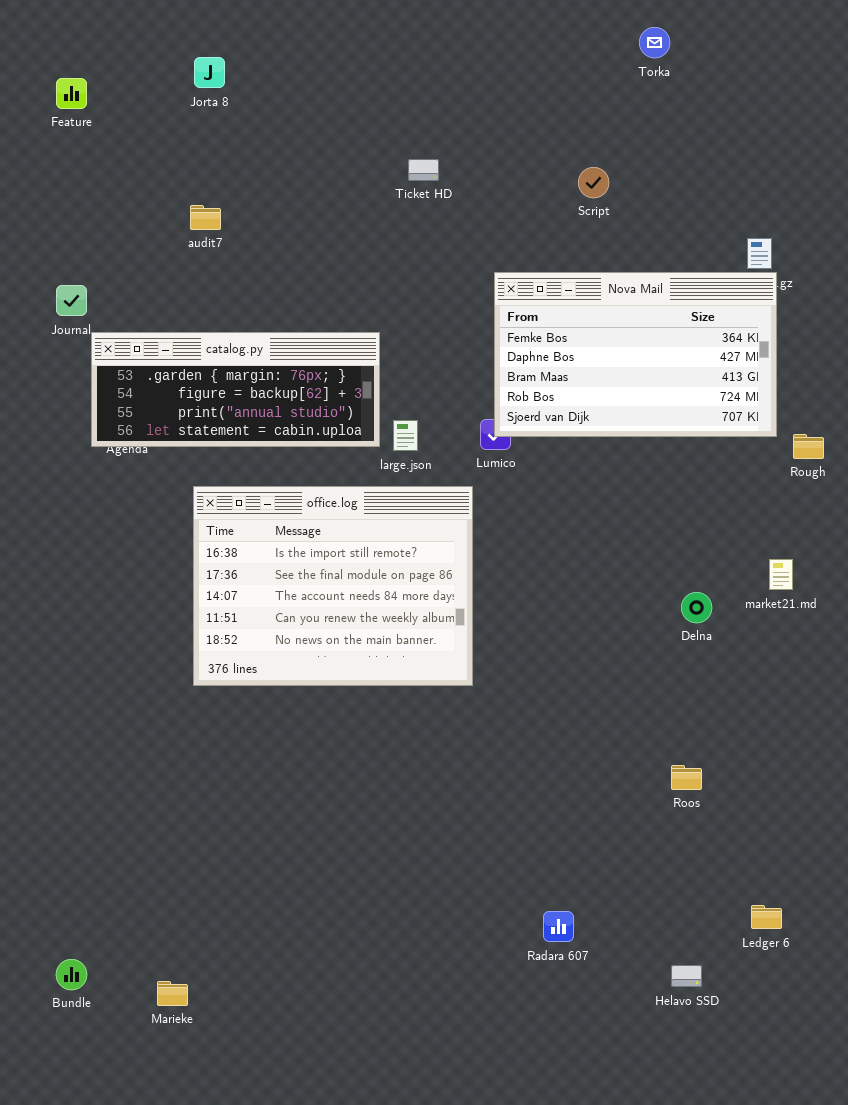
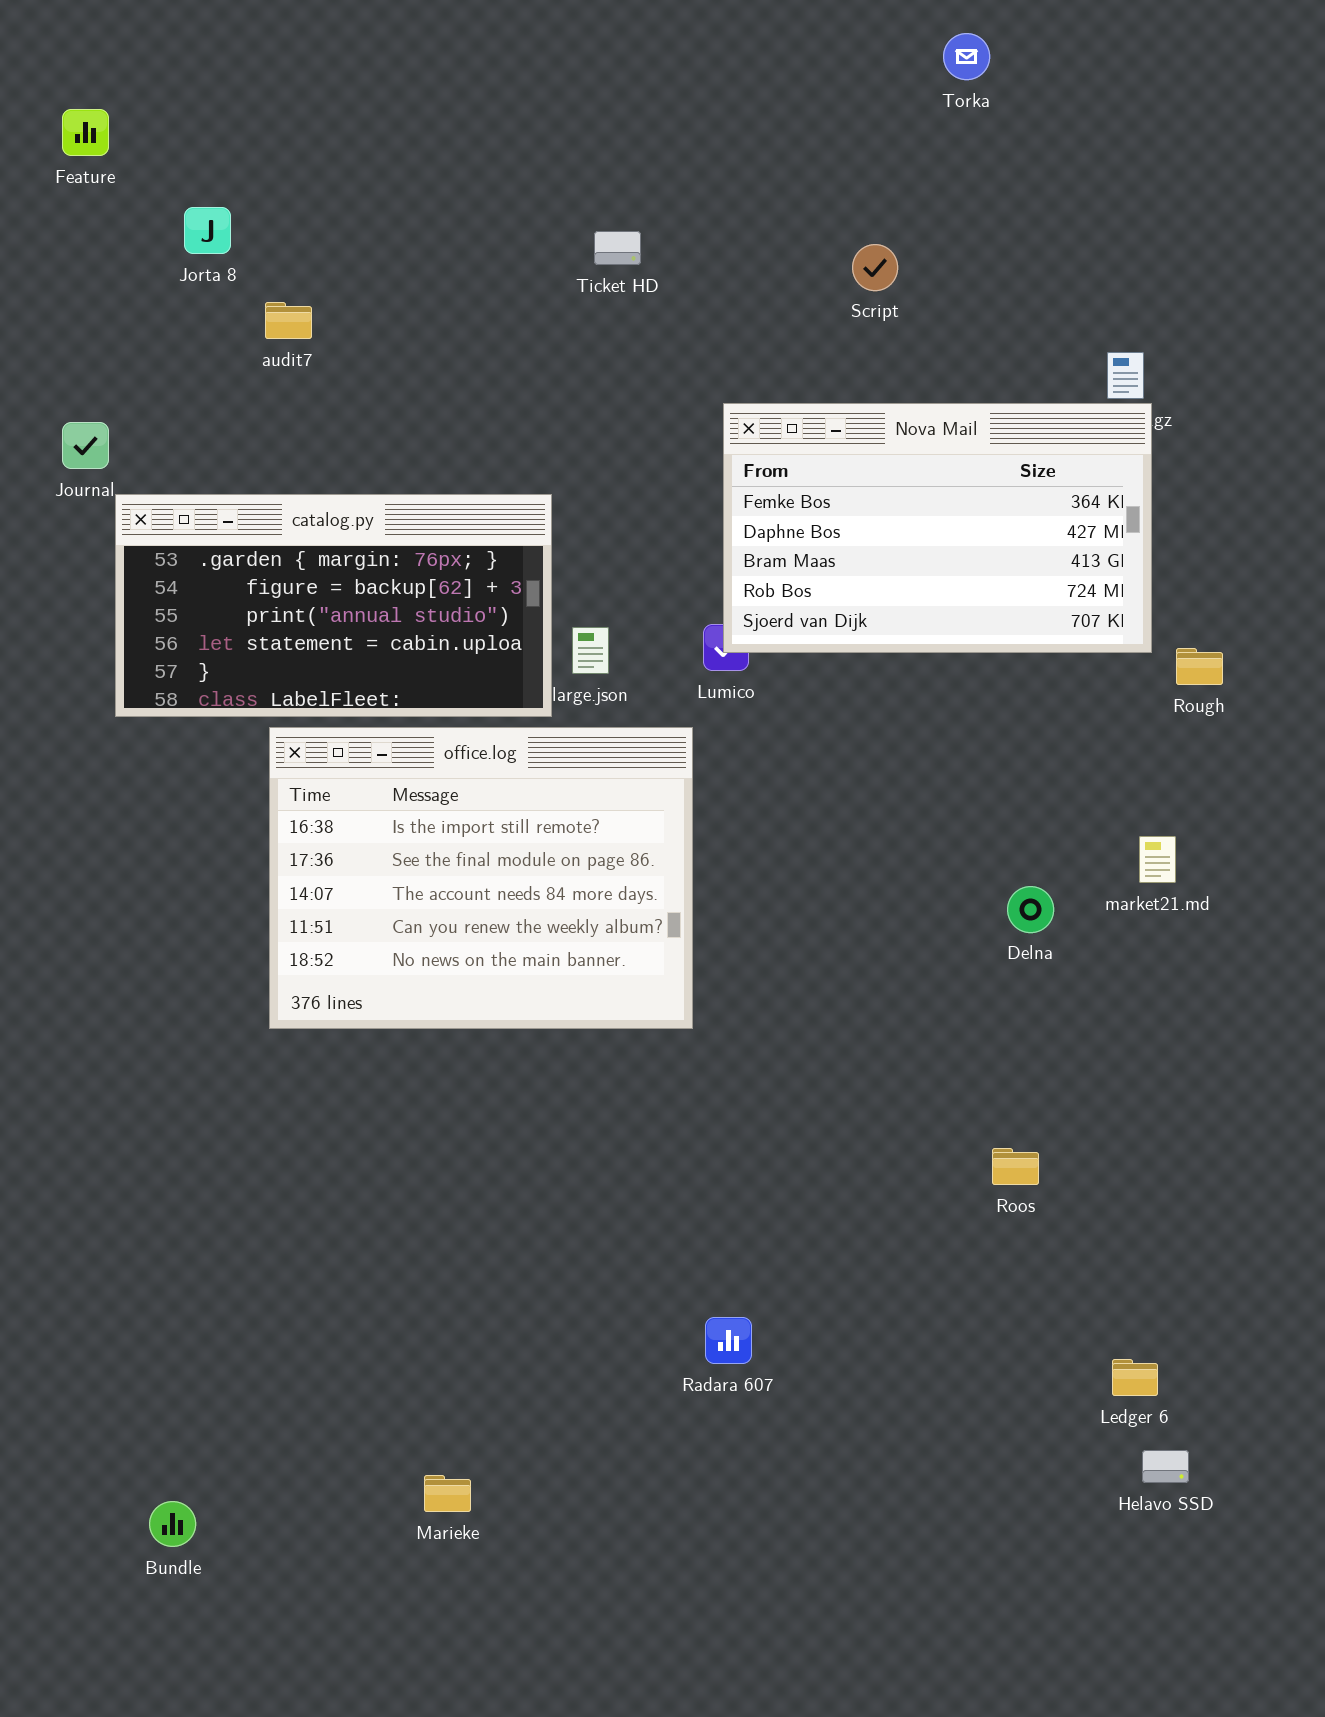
Jorta 8: [194,57,225,88] -> [184,207,231,254], moved
catalog.py: [91,332,380,447] -> [115,494,552,717], resized
Radara 607: [543,911,574,942] -> [705,1317,752,1364], moved
Bundle: [56,959,87,990] -> [149,1501,196,1547], moved
Helavo SSD: [671,965,702,987] -> [1142,1450,1189,1483], moved
Marieke: [157,981,188,1006] -> [424,1475,471,1512], moved

